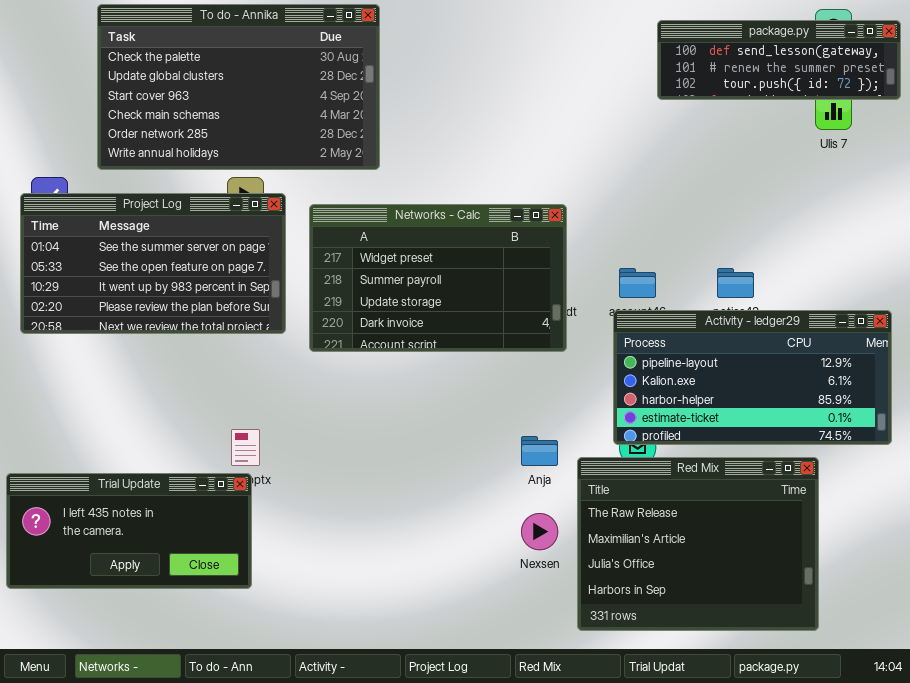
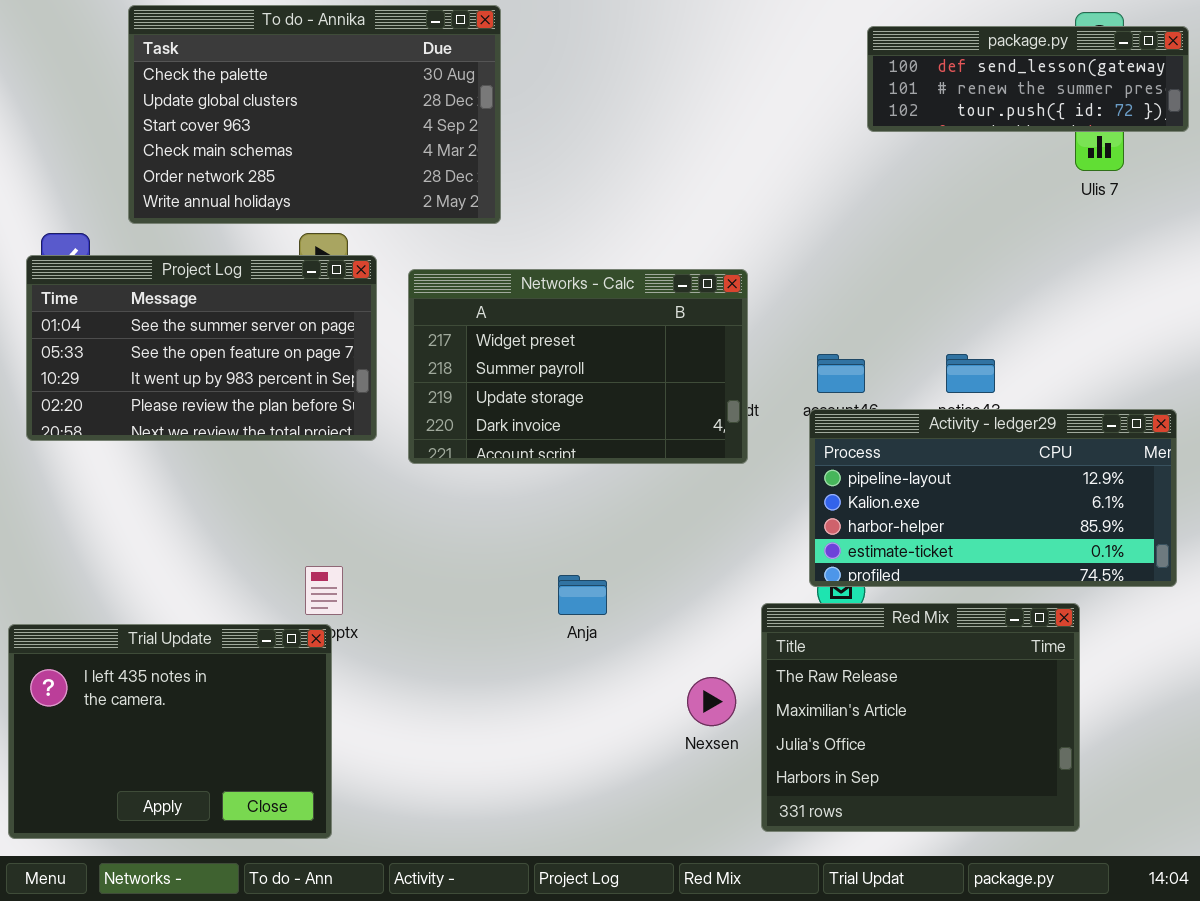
Anja: [521,436,558,466] -> [558,575,607,615], moved
Trial Update: [6,473,252,589] -> [8,624,332,839], resized

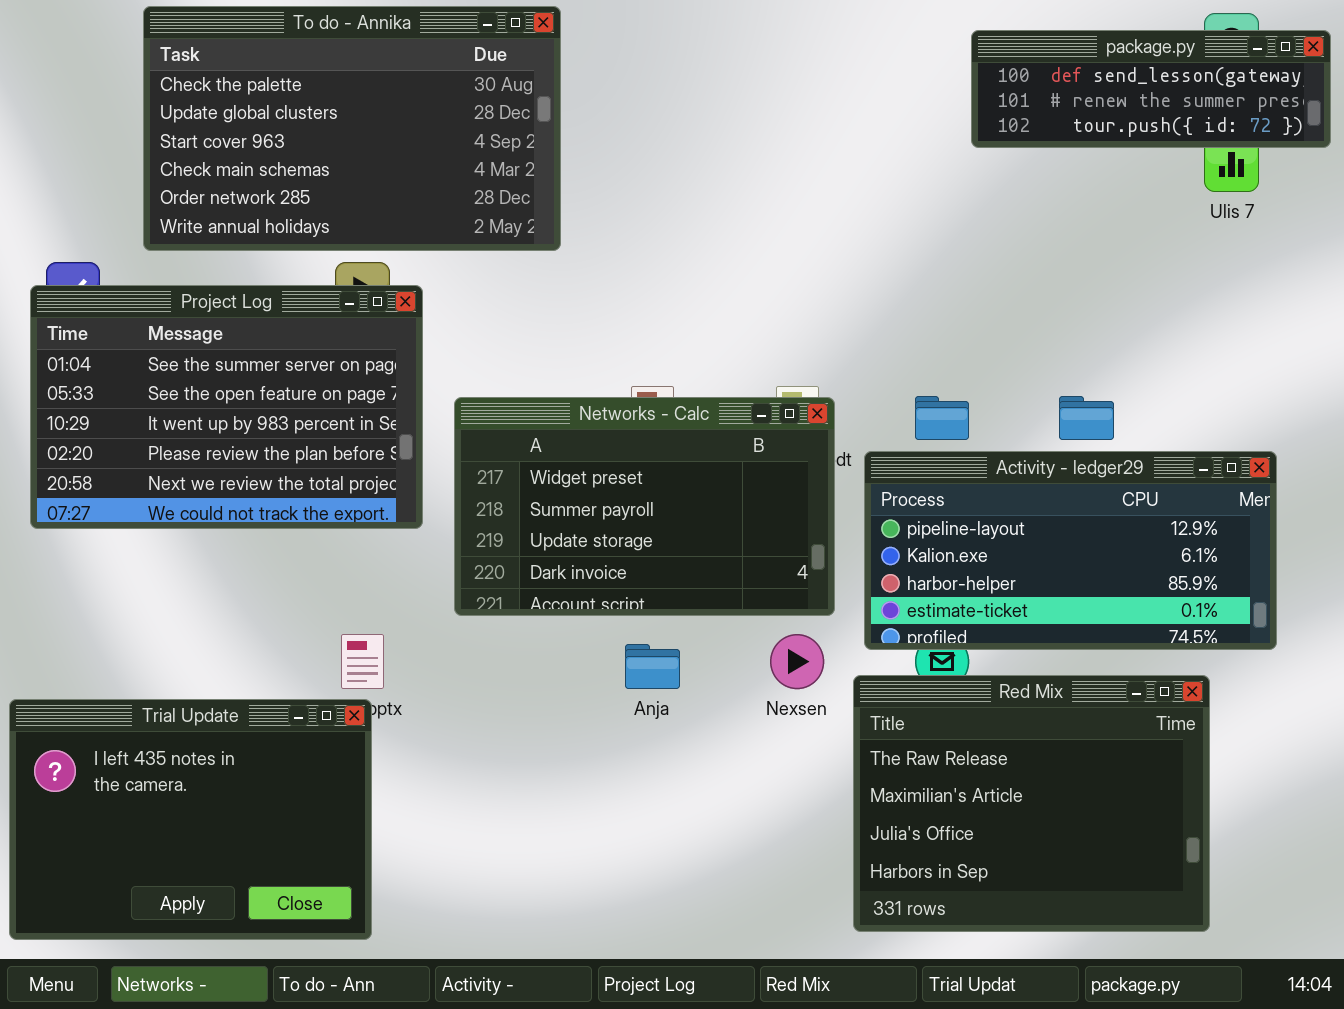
Project Log: [26,255,377,441] -> [30,285,423,529], resized
Networks - Calc: [408,269,748,464] -> [454,397,835,616], moved
Activity - ledger29: [809,409,1177,587] -> [864,451,1277,650], moved
Nexsen: [687,677,736,726] -> [770,634,824,689], moved

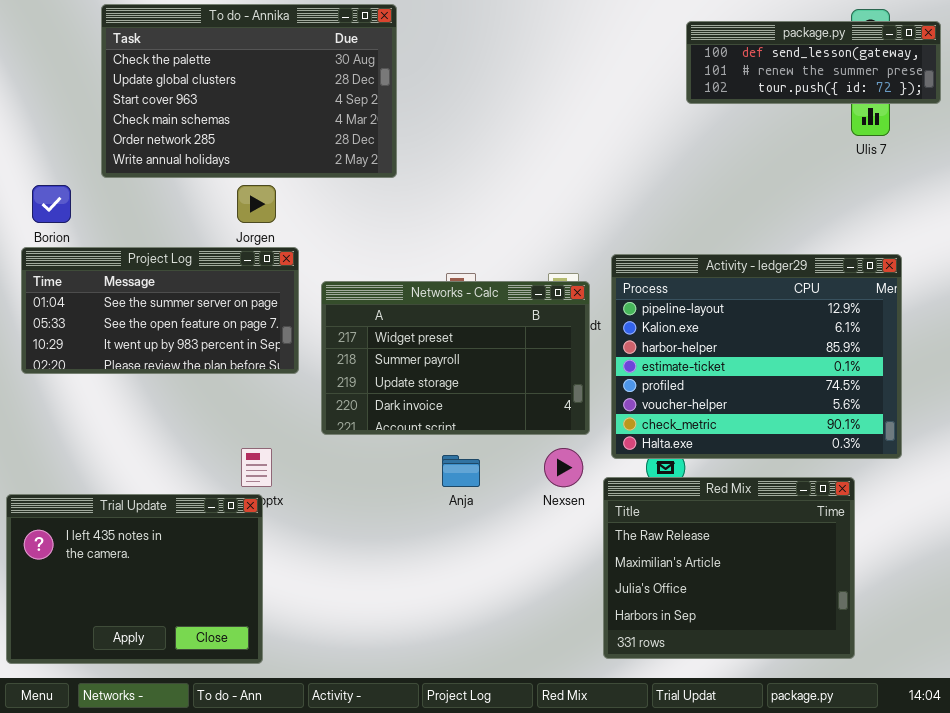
Project Log: [30,285,423,529] -> [21,247,299,374], resized
Activity - ledger29: [864,451,1277,650] -> [611,254,902,459], resized

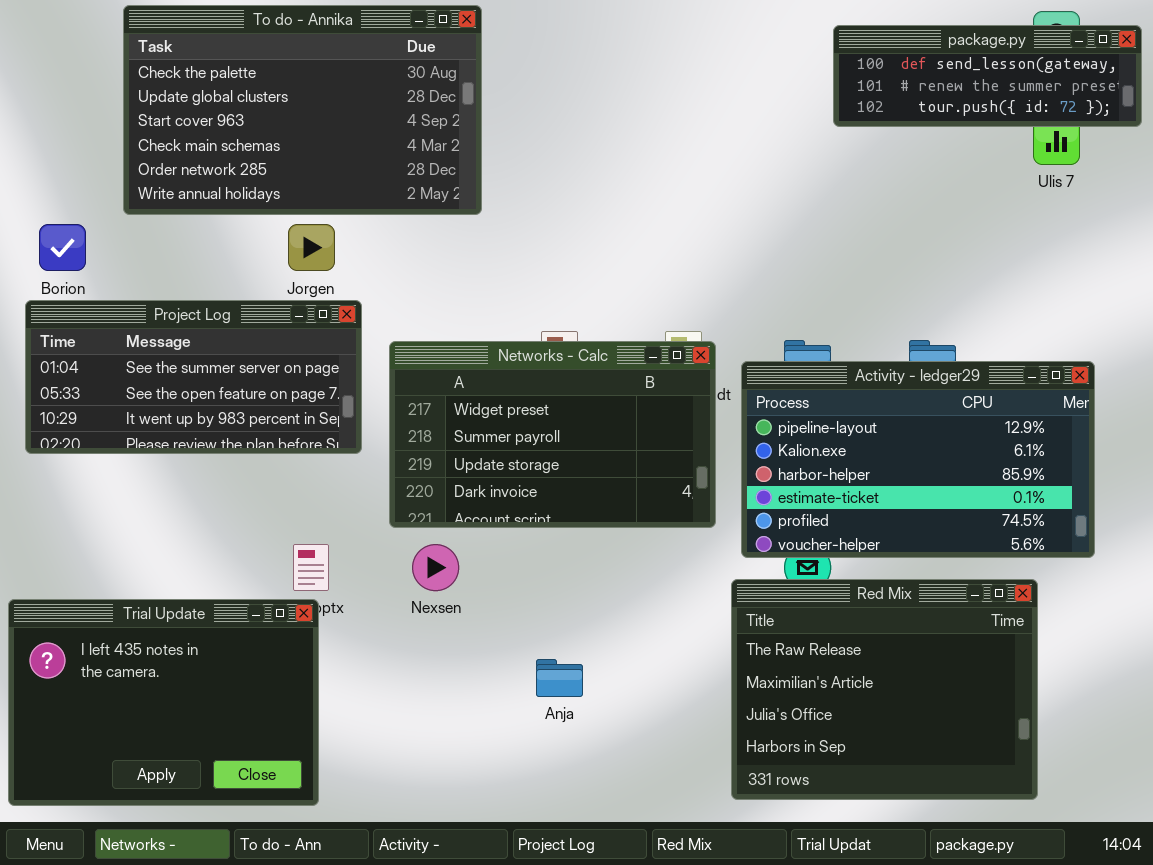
Activity - ledger29: [611,254,902,459] -> [741,361,1095,558], resized
Nexsen: [544,448,583,487] -> [412,544,459,591], moved
Anja: [442,455,480,487] -> [536,659,583,697], moved

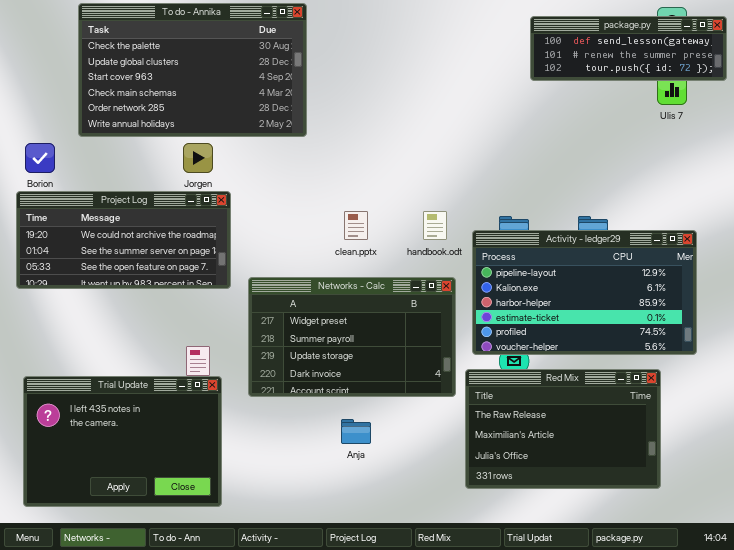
Project Log: [25,300,362,454] -> [16,191,231,289], scrolled up 1 row
Networks - Calc: [389,341,716,528] -> [248,277,456,397], moved
Red Mix: [731,579,1038,800] -> [465,369,661,489], resized
Trial Update: [8,599,319,806] -> [23,376,222,507], moved

